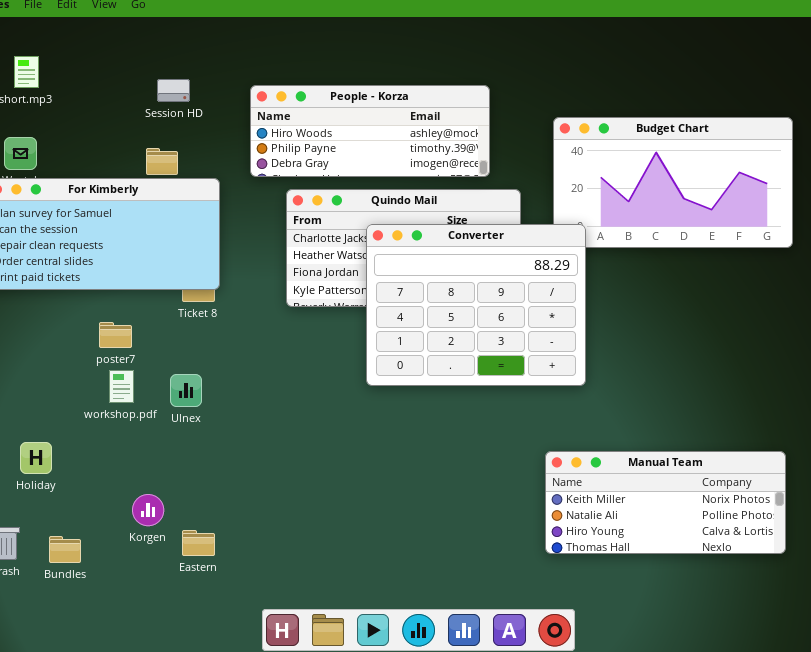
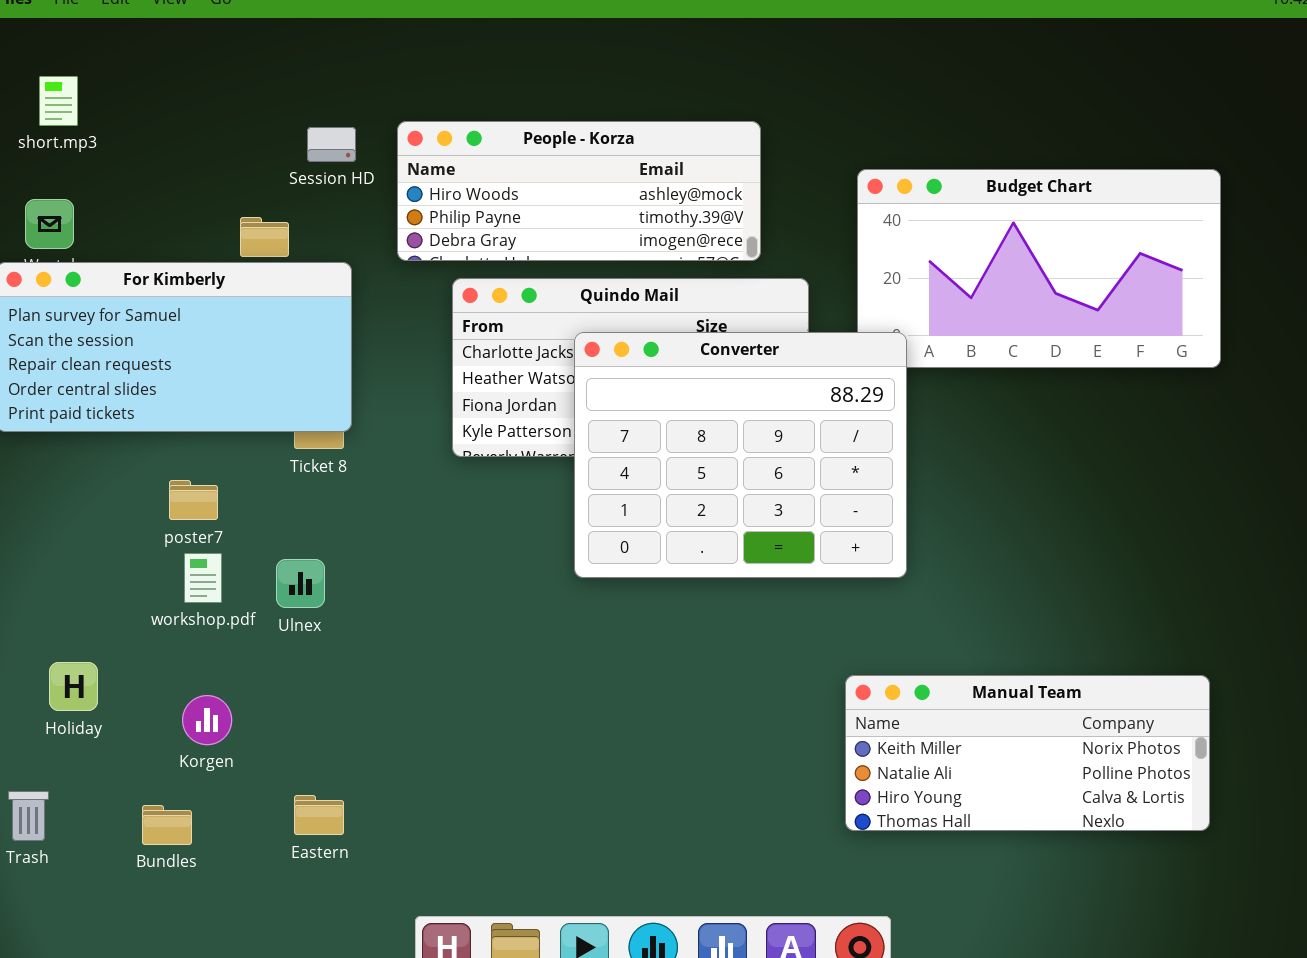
Session HD: [157,79,190,102] -> [307,127,356,162], moved
Korgen: [132,494,164,526] -> [182,695,232,745], moved
Bundles: [49,536,81,563] -> [142,805,192,845], moved

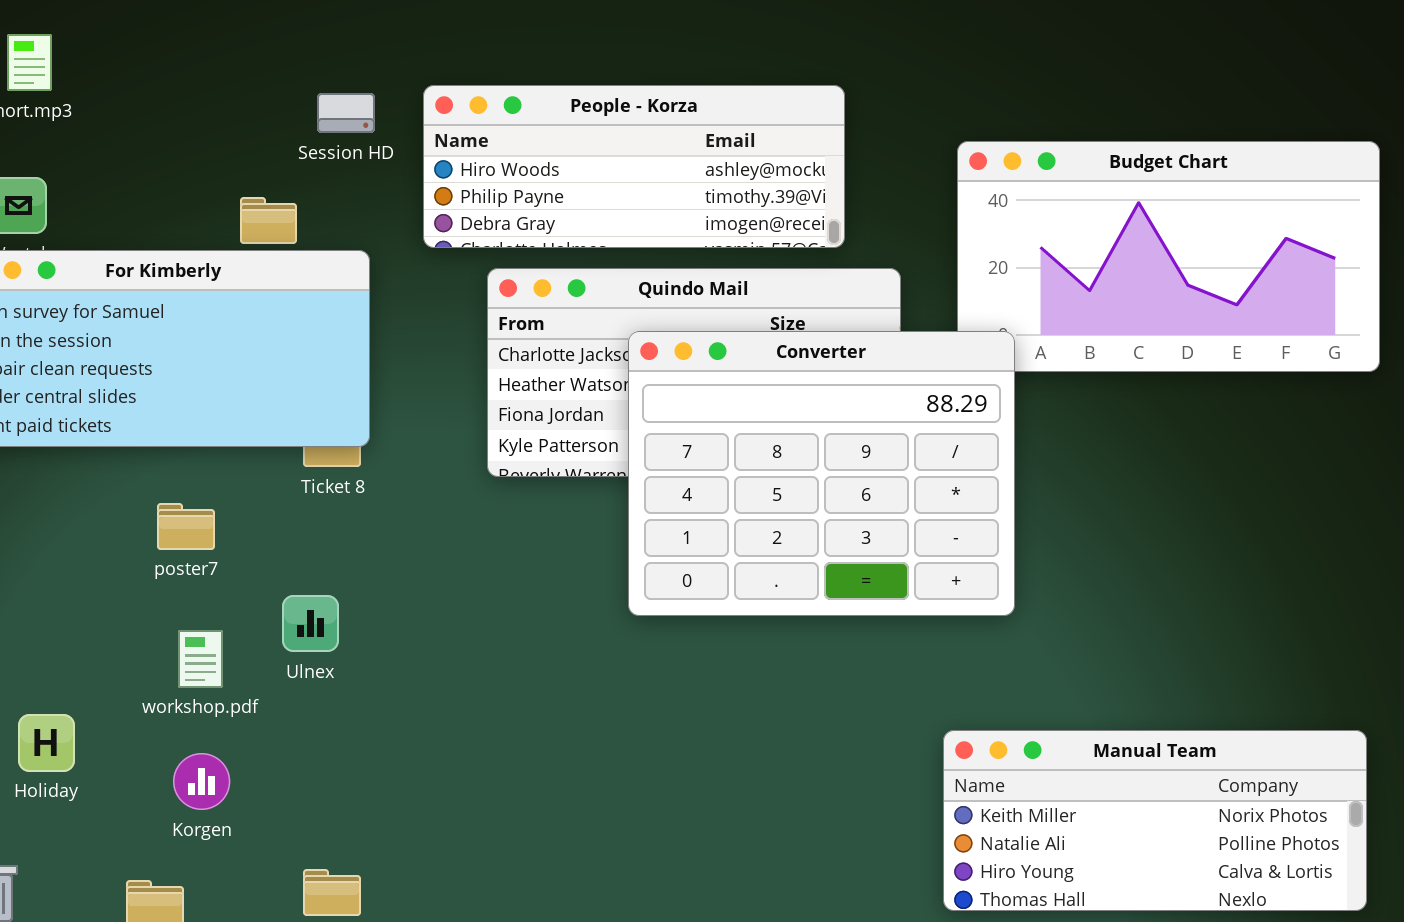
workshop.pdf: [184,553,222,603] -> [178,630,223,688], moved

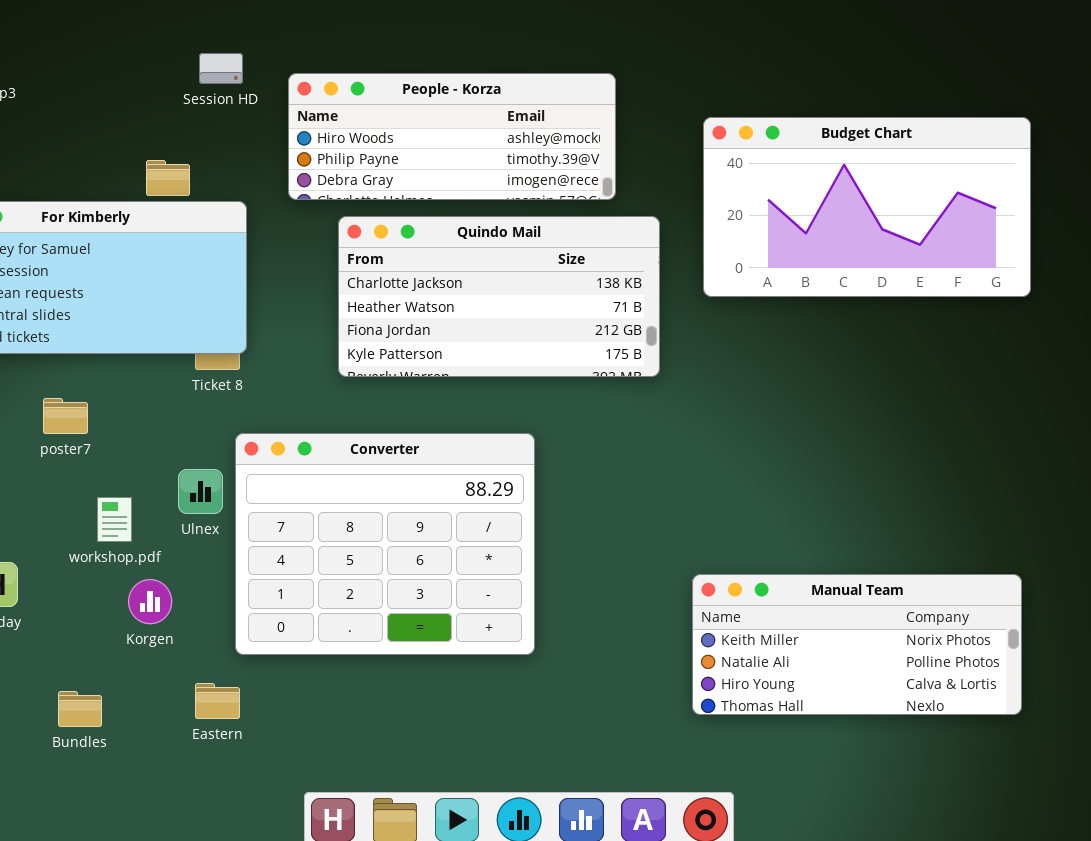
Session HD: [317,93,375,133] -> [199,53,243,84], moved
Converter: [628,331,1015,616] -> [235,433,535,655], moved
poster7: [157,503,215,550] -> [43,398,88,434], moved
Korgen: [173,753,230,810] -> [128,579,172,624], moved

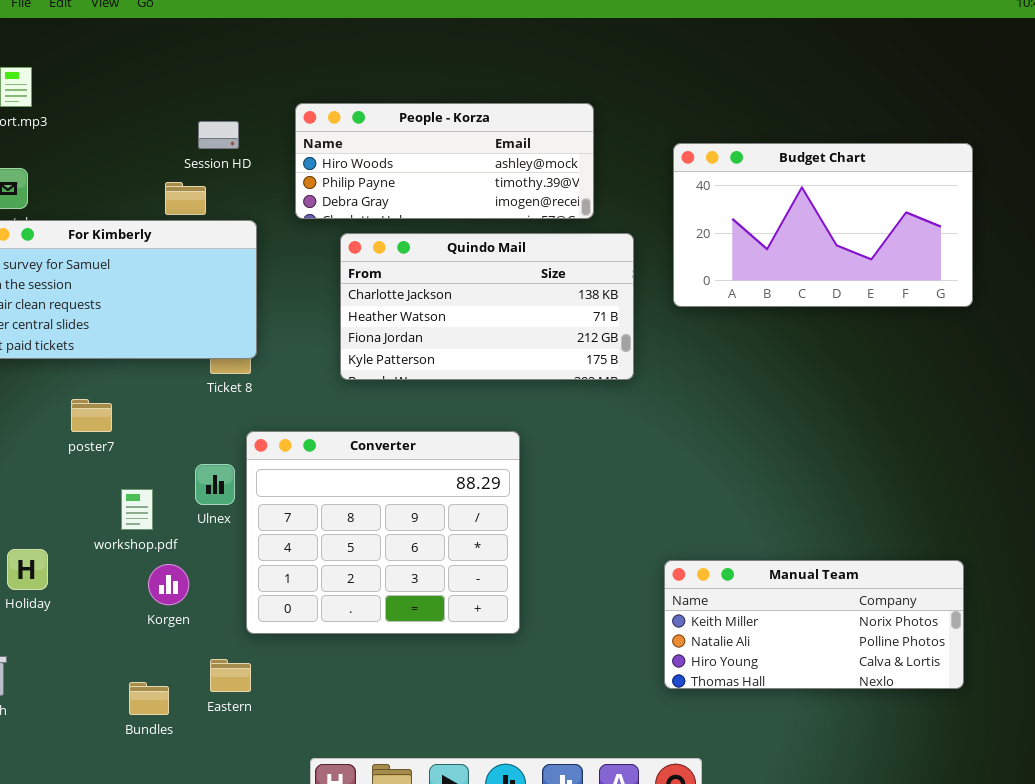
Session HD: [199,53,243,84] -> [198,121,239,149], moved
Bundles: [58,691,102,727] -> [129,682,169,715], moved

